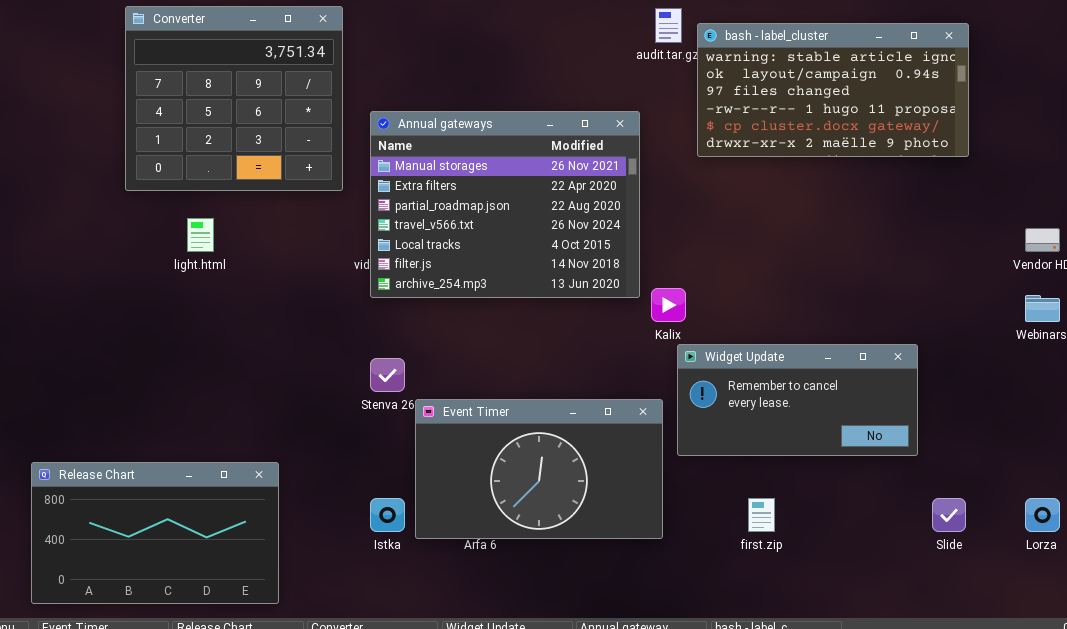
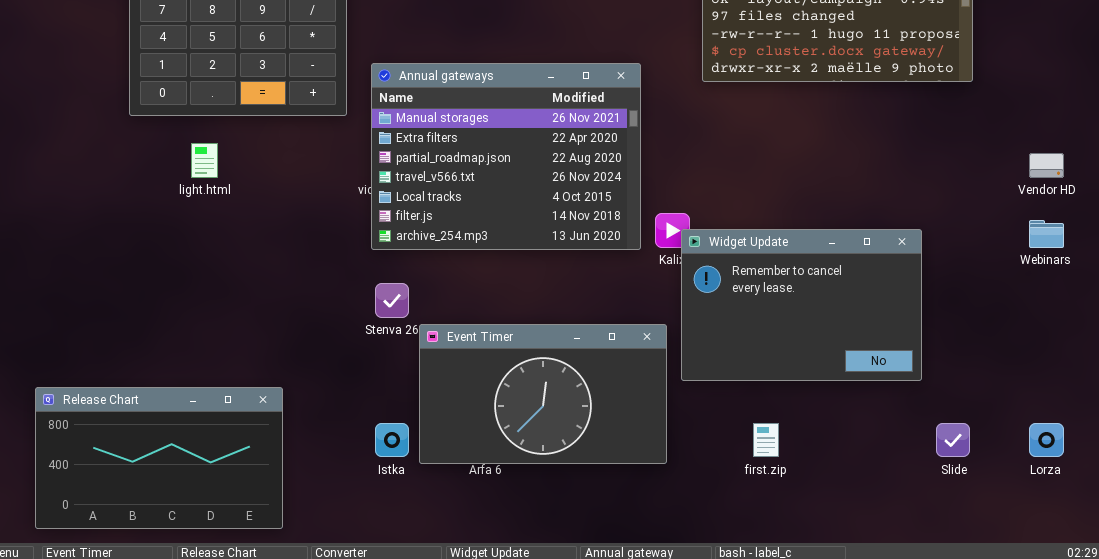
Annual gateways: [370,111,640,298] -> [371,63,641,250], moved
Widget Update: [677,344,918,456] -> [681,229,922,381], resized

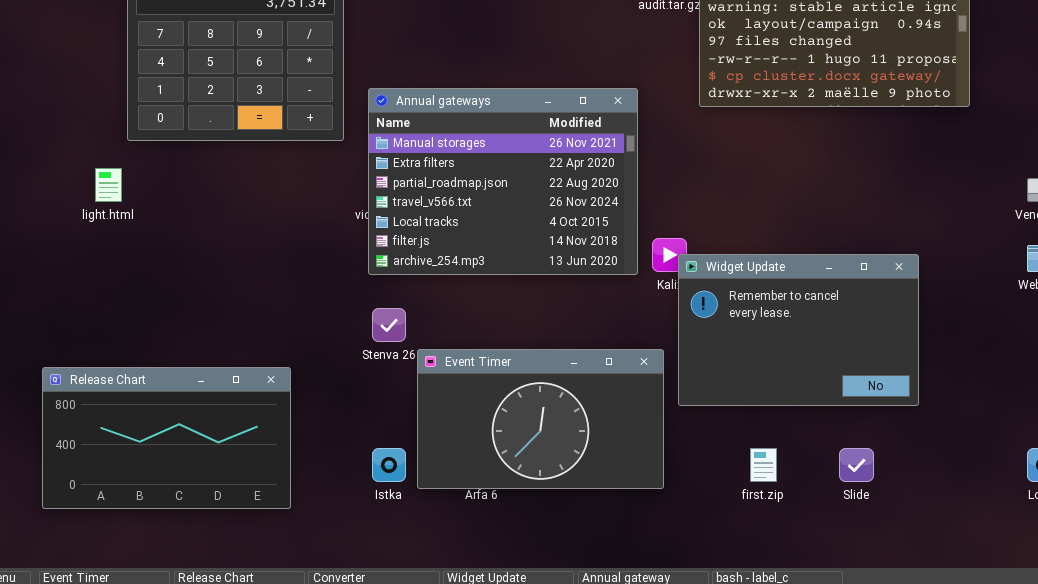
light.html: [191,143,218,178] -> [95,168,122,202], moved
Release Chart: [35,387,283,529] -> [42,367,291,509], moved
Slide: [936,423,970,457] -> [839,448,874,482], moved

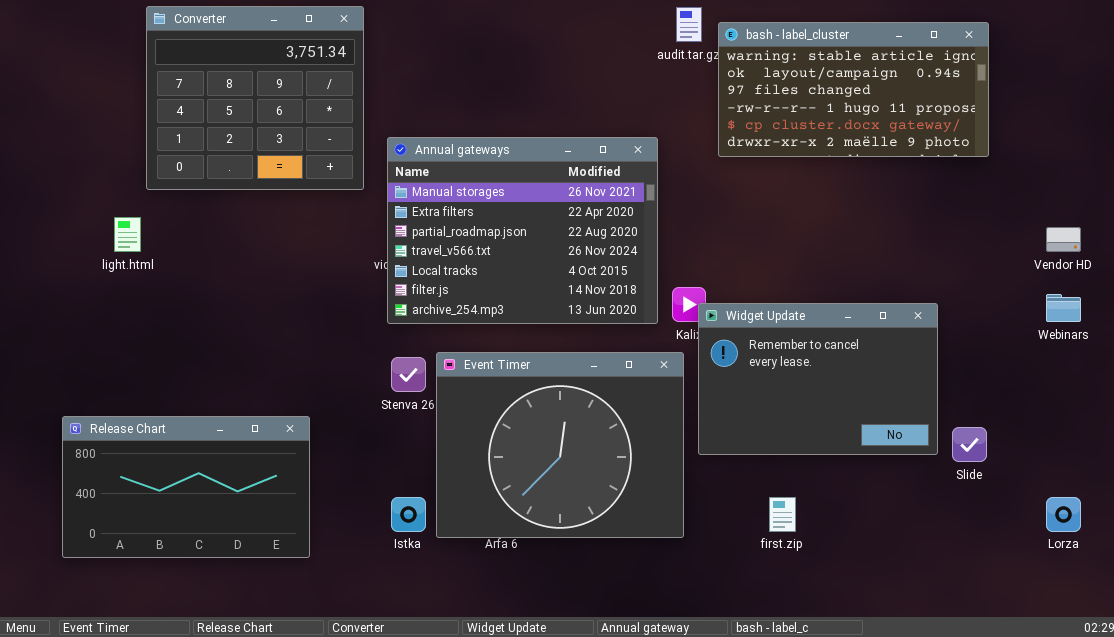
Event Timer: [417,349,664,489] -> [436,352,684,538], resized
Slide: [839,448,874,482] -> [952,427,987,462], moved

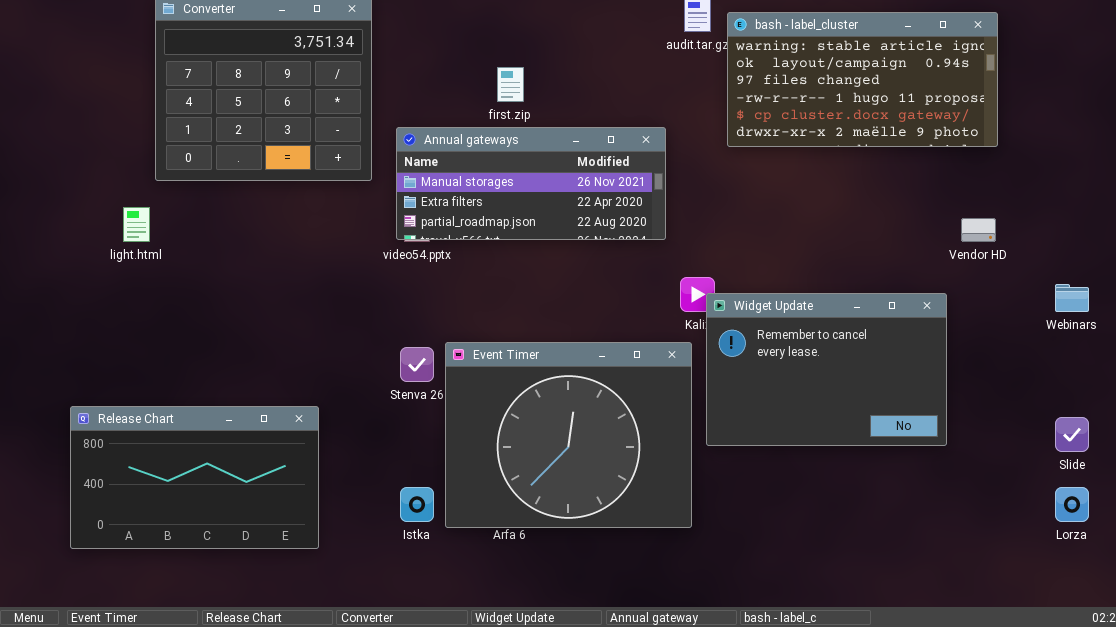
Annual gateways: [387,137,658,324] -> [396,127,666,240], resized
Vendor HD: [1046,227,1081,252] -> [961,218,996,242], moved
Slide: [952,427,987,462] -> [1055,417,1089,452], moved
first.zip: [769,497,796,532] -> [497,67,524,102], moved

